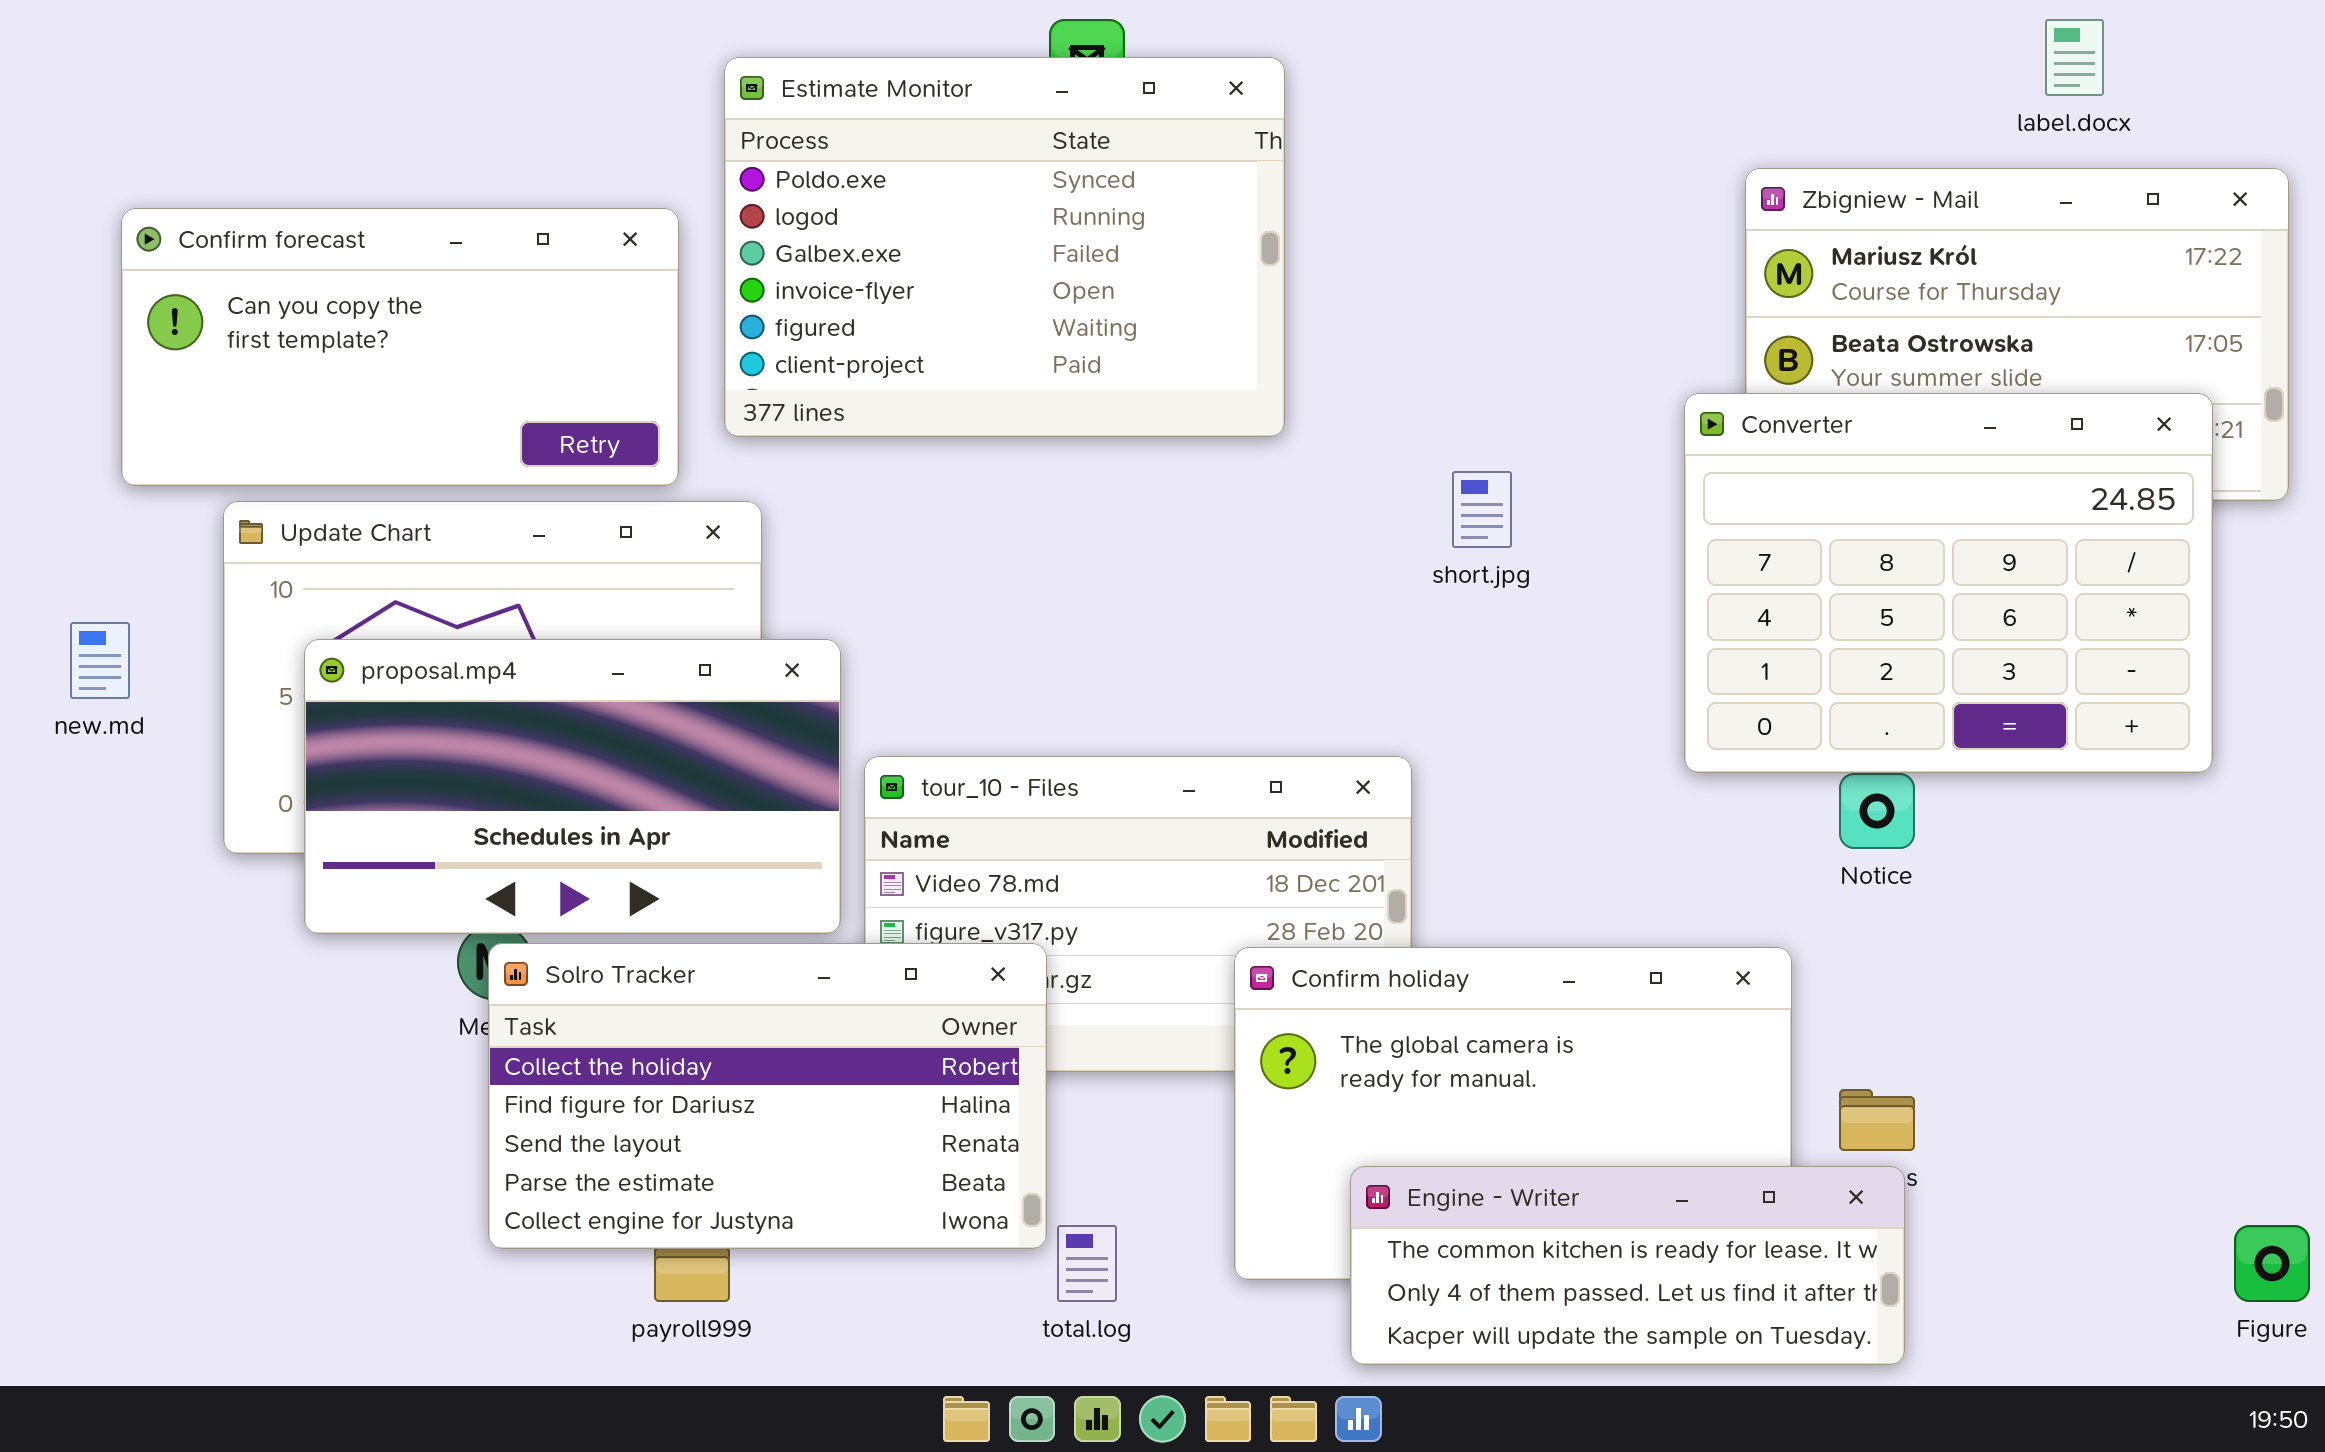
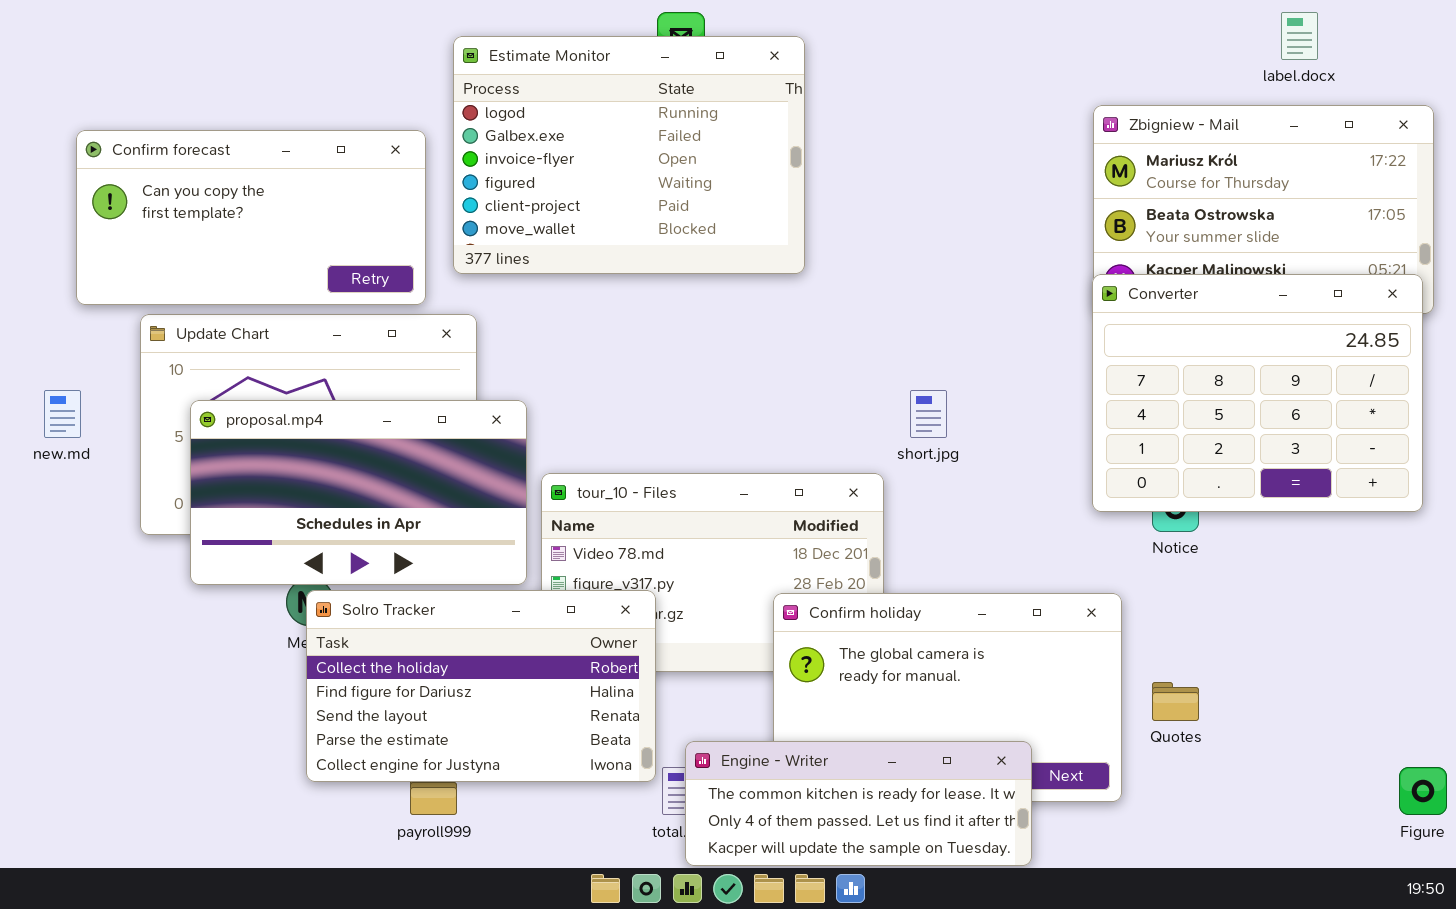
Estimate Monitor: [724,57,1285,437] -> [453,36,805,274], scrolled down 1 row
Converter: [1684,393,2213,773] -> [1092,274,1423,512], moved
short.jpg: [1452,471,1512,548] -> [910,390,947,438], moved
Engine - Writer: [1350,1166,1905,1365] -> [685,741,1032,866], moved

